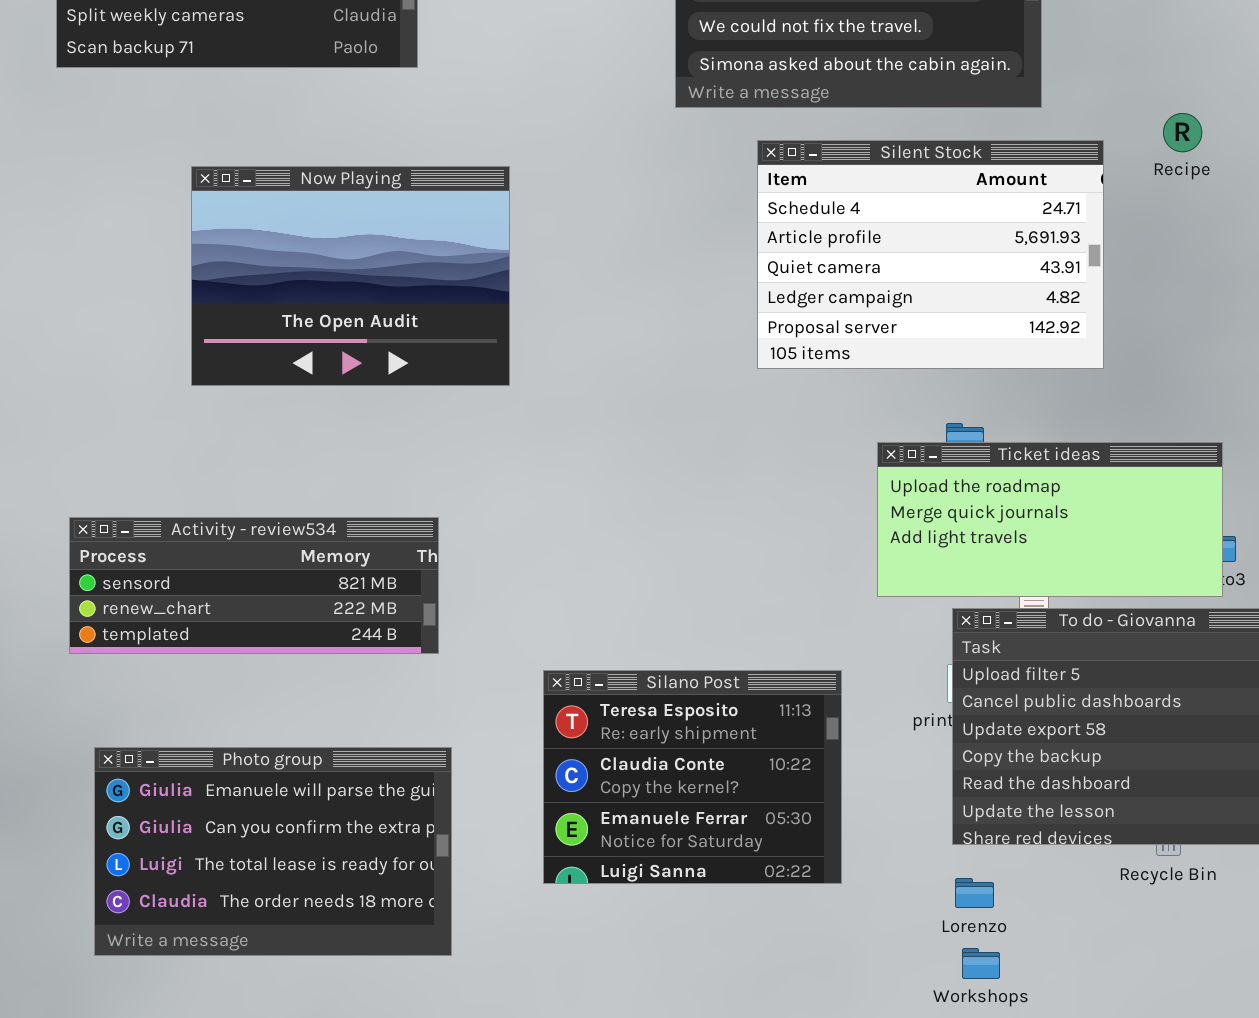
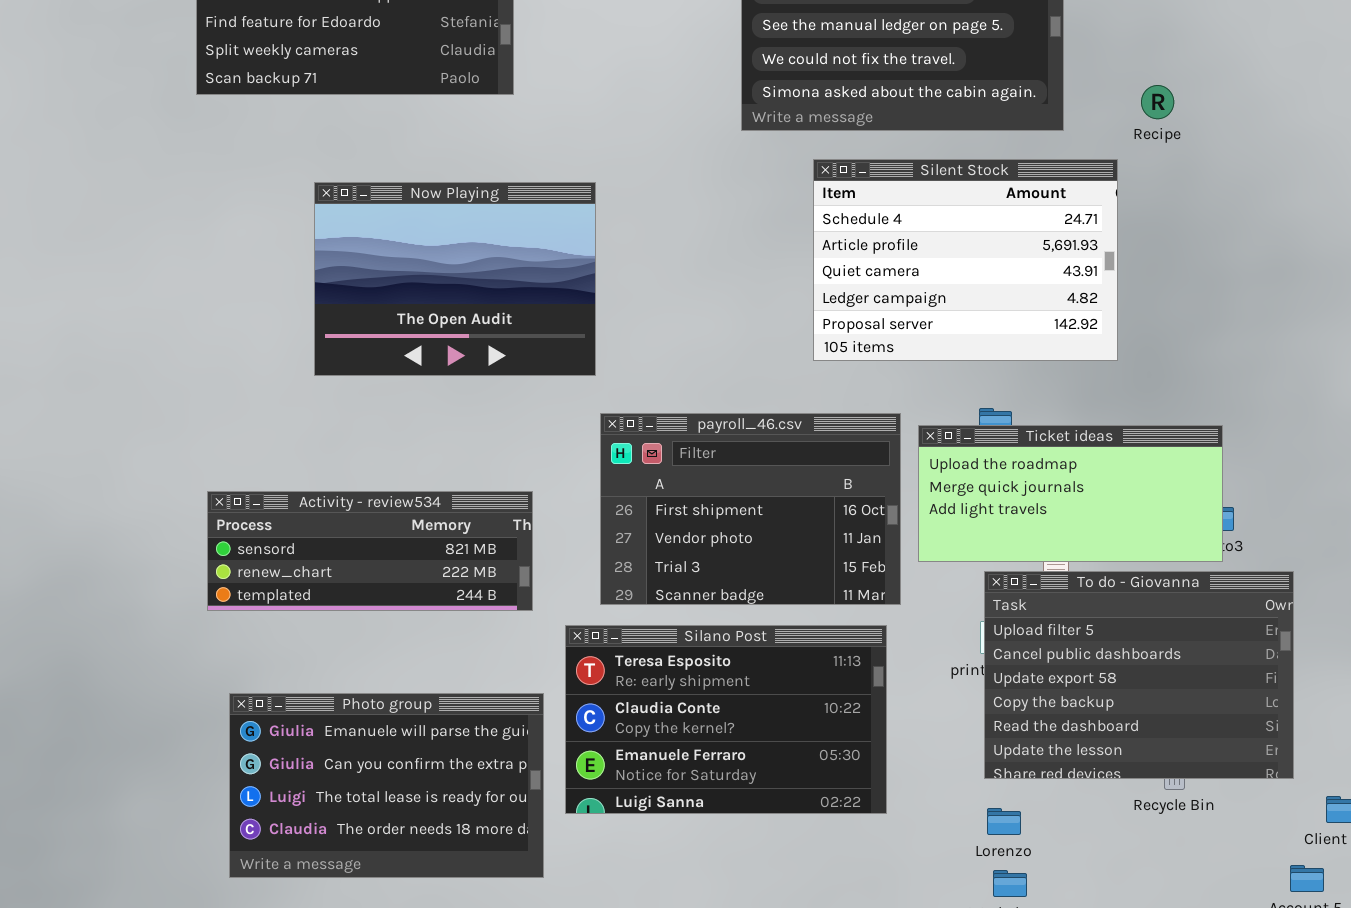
Recipe: [1163,113,1202,152] -> [1141,85,1174,119], moved
payroll_46.csv: none -> [600,413,901,605], opened
Silano Post: [543,670,842,884] -> [565,625,887,814], resized

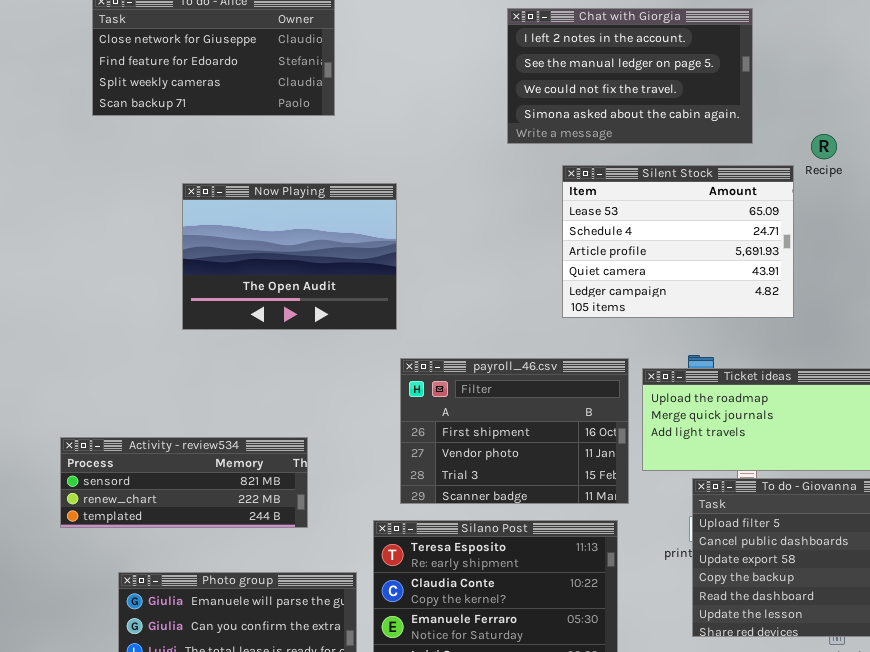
Recipe: [1141,85,1174,119] -> [811,134,837,159], moved
Silent Stock: [813,159,1118,361] -> [562,165,794,318], scrolled up 1 row
Activity - review534: [207,491,533,611] -> [60,437,308,528], moved

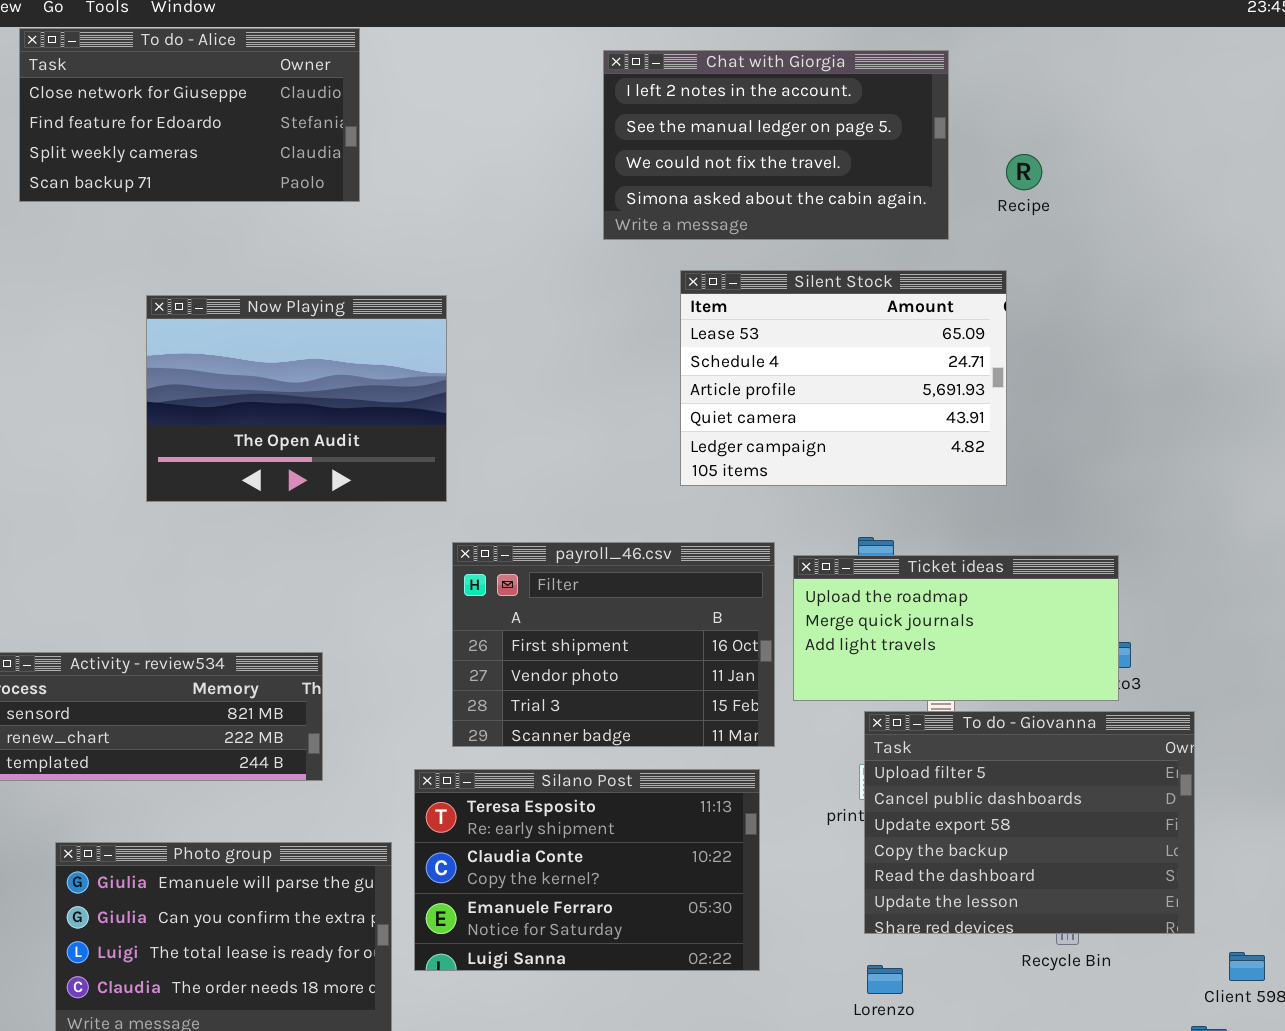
Recipe: [811,134,837,159] -> [1006,154,1042,190], moved

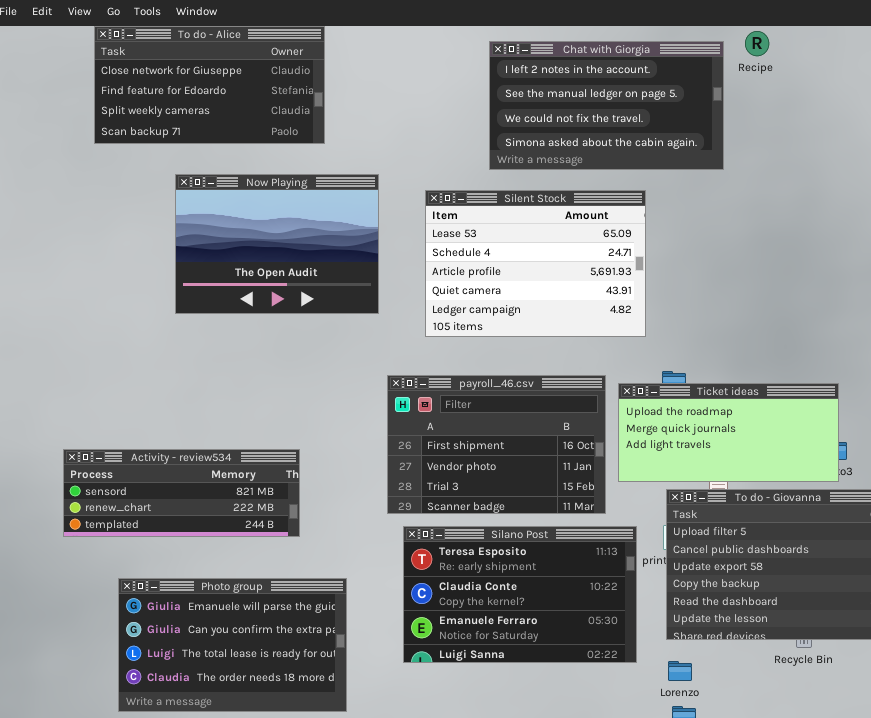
Recipe: [1006,154,1042,190] -> [745,31,769,56], moved
Silent Stock: [680,270,1007,486] -> [425,190,646,337], moved
Now Playing: [146,295,447,502] -> [175,174,379,314], moved
Silano Post: [414,769,760,971] -> [403,526,637,663], moved

